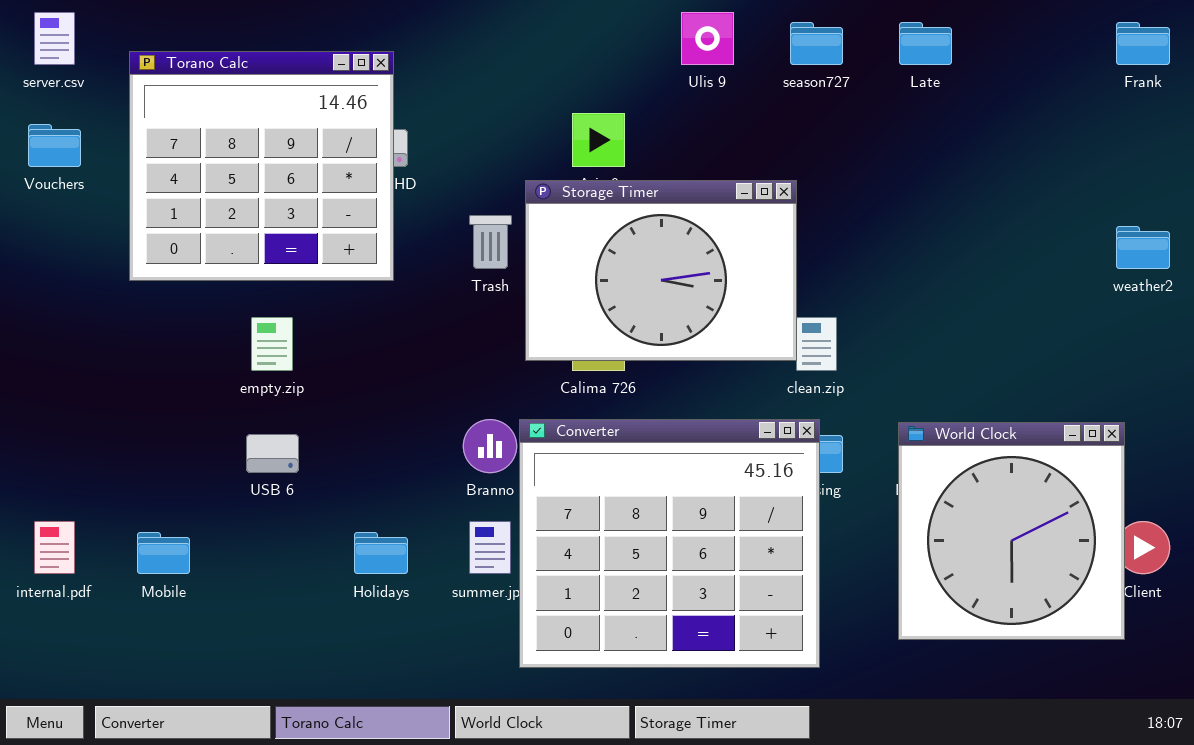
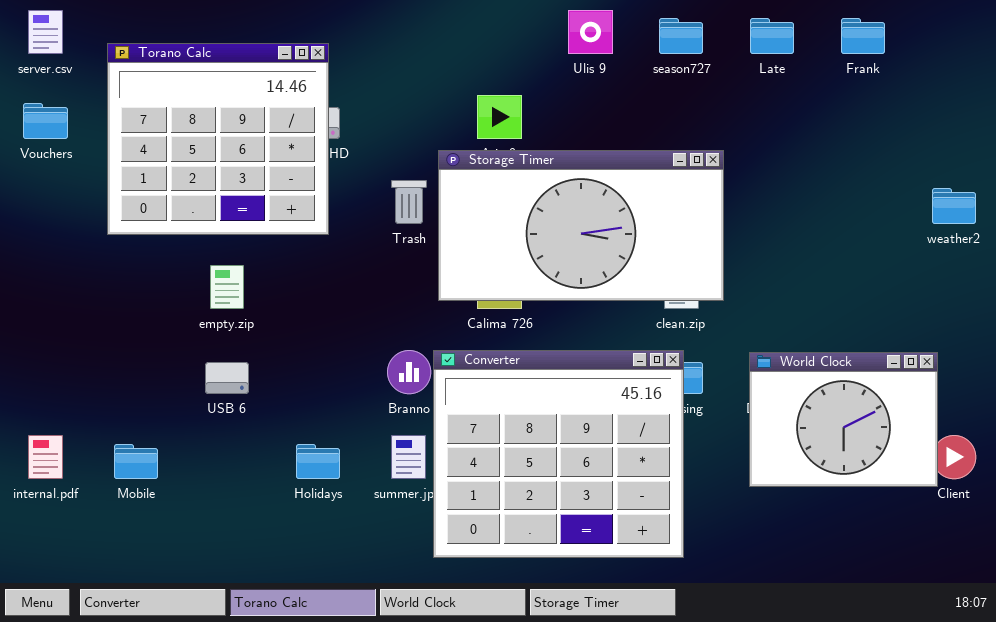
Frank: [1116,22,1170,65] -> [841,18,885,54], moved
Storage Timer: [525,180,797,361] -> [438,150,724,301], resized
World Clock: [898,422,1125,640] -> [749,352,938,487], resized

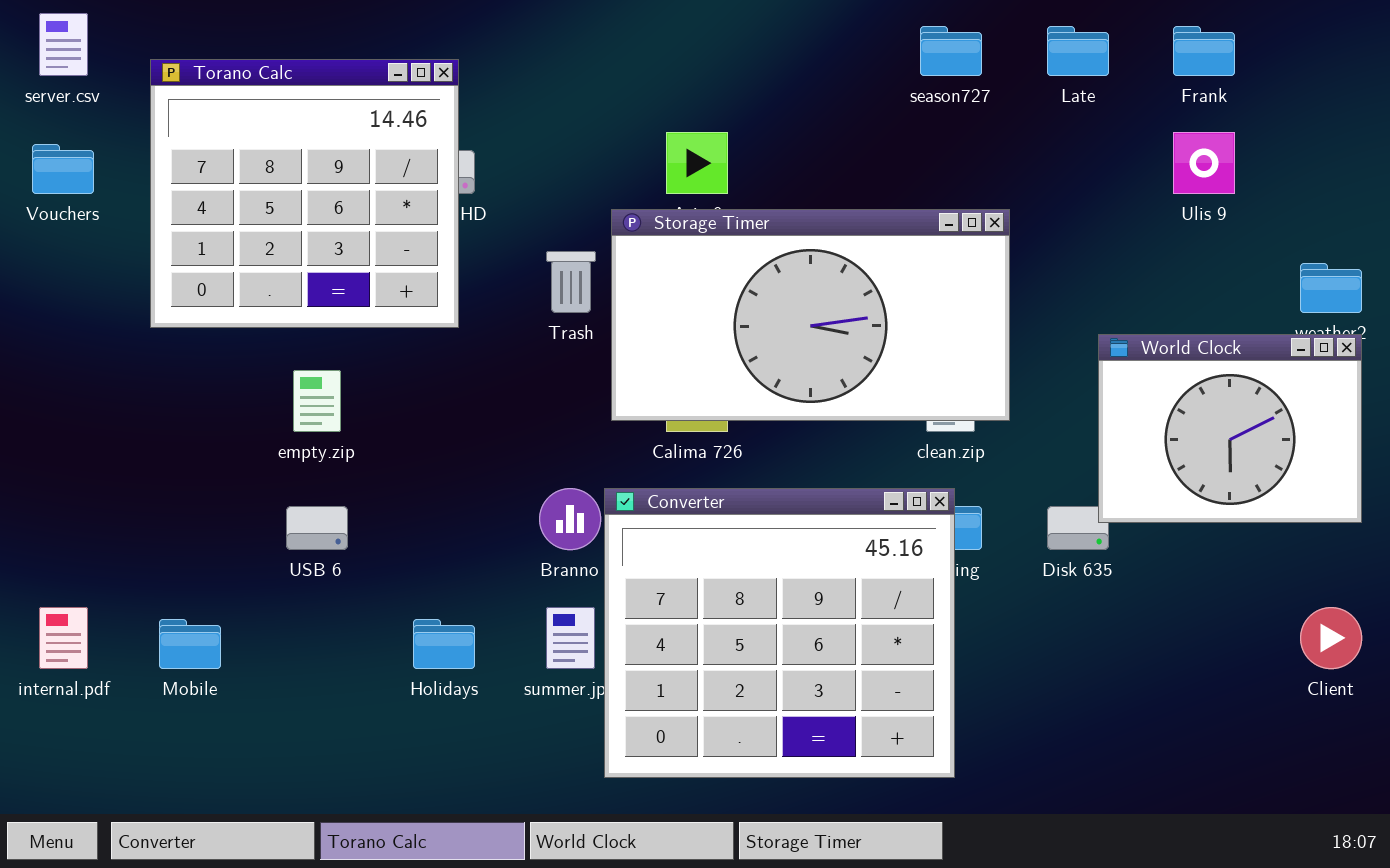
Ulis 9: [568,10,613,54] -> [1173,132,1235,194], moved
World Clock: [749,352,938,487] -> [1098,334,1362,523], moved

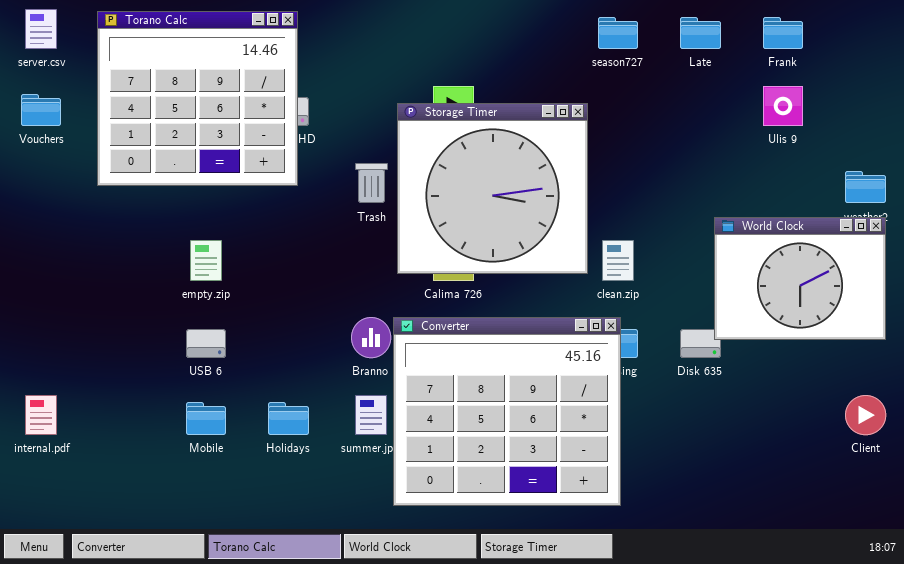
Torano Calc: [150,59,459,328] -> [97,11,298,186], moved
Storage Timer: [611,209,1010,421] -> [397,103,588,274], resized
Mobile: [159,619,221,669] -> [186,402,226,435], moved

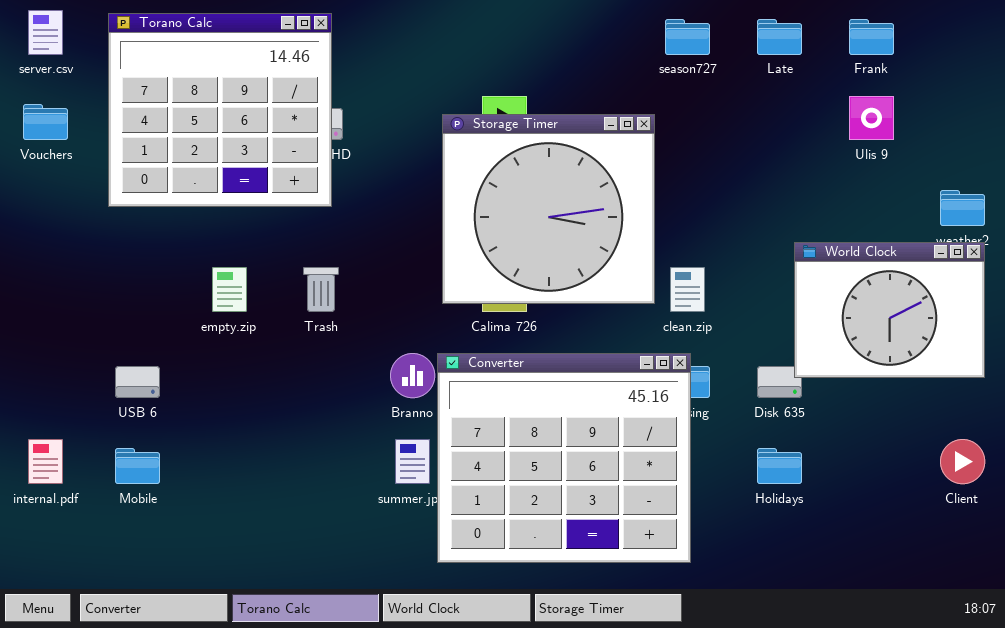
Trash: [355,163,388,203] -> [303,267,339,312], moved
USB 6: [186,329,226,358] -> [115,366,160,398], moved
Mobile: [186,402,226,435] -> [115,448,160,484], moved
Holidays: [268,402,309,435] -> [757,448,802,484], moved

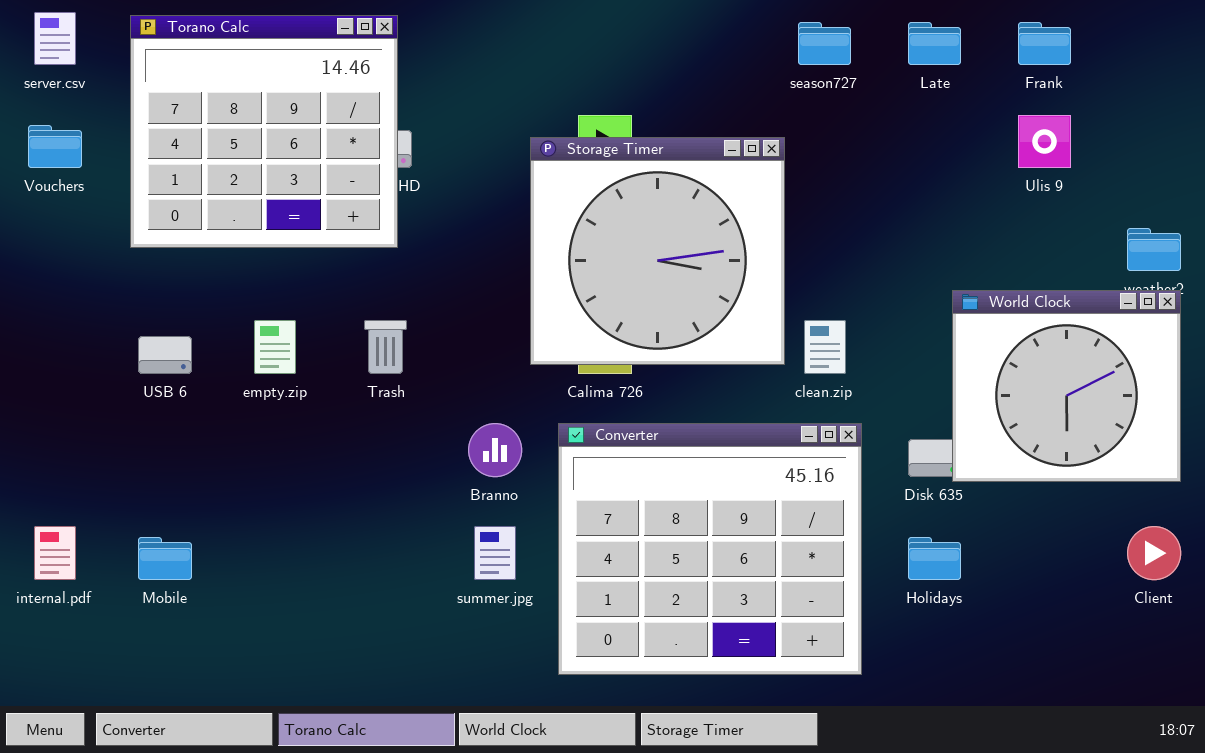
World Clock: [794,242,985,378] -> [952,290,1181,482], resized
Converter: [437,353,691,563] -> [558,423,862,675], moved
USB 6: [115,366,160,398] -> [138,336,192,374], moved

